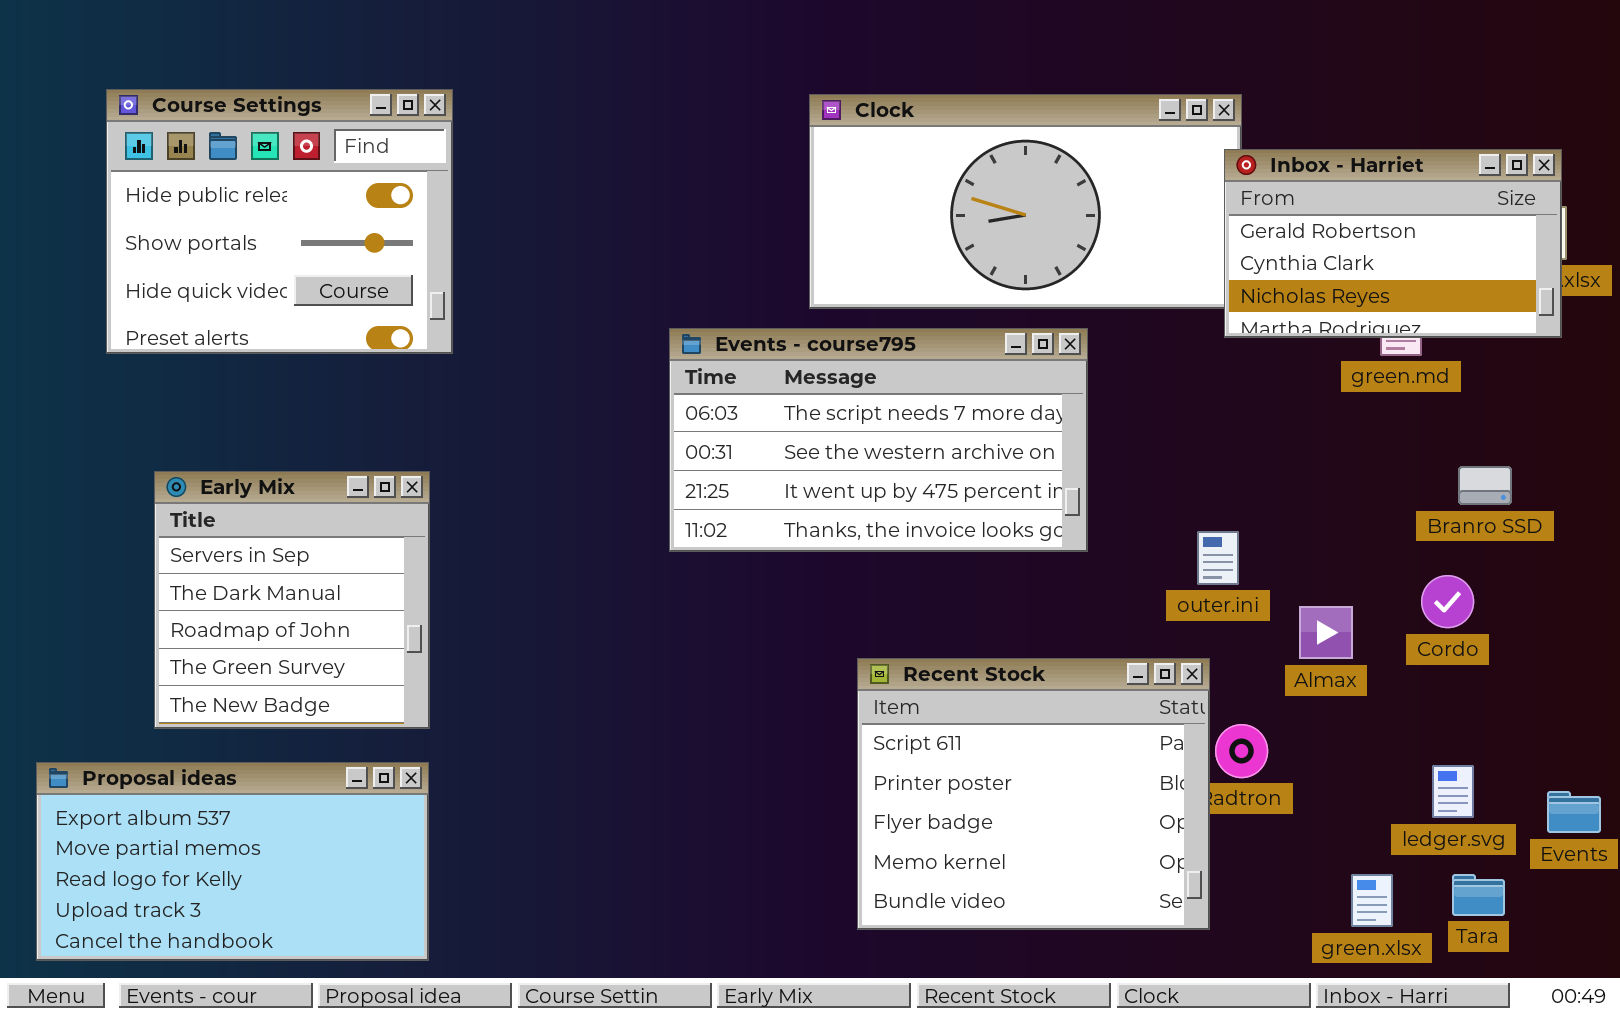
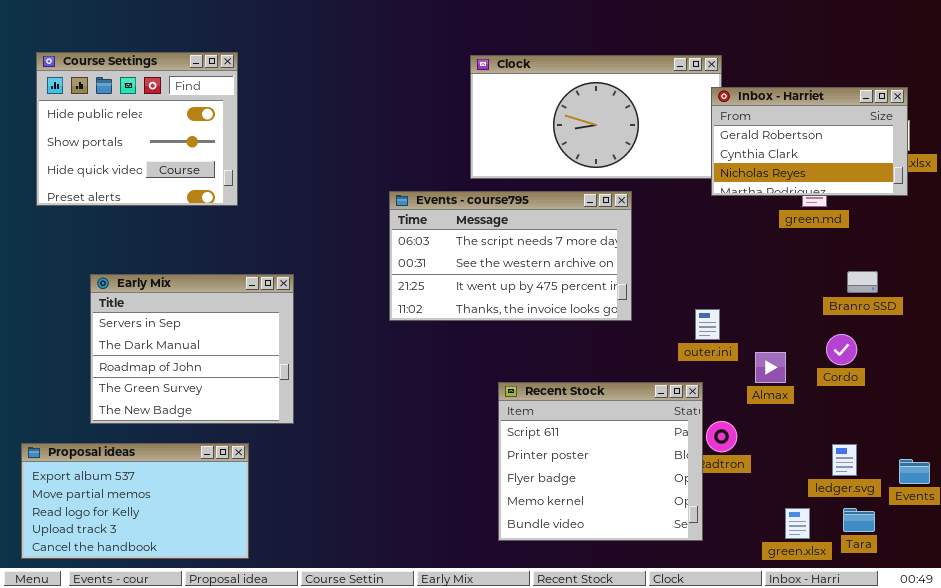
Course Settings: [106,89,453,354] -> [36,52,238,206], moved
Early Mix: [154,471,430,729] -> [90,274,294,424], resized

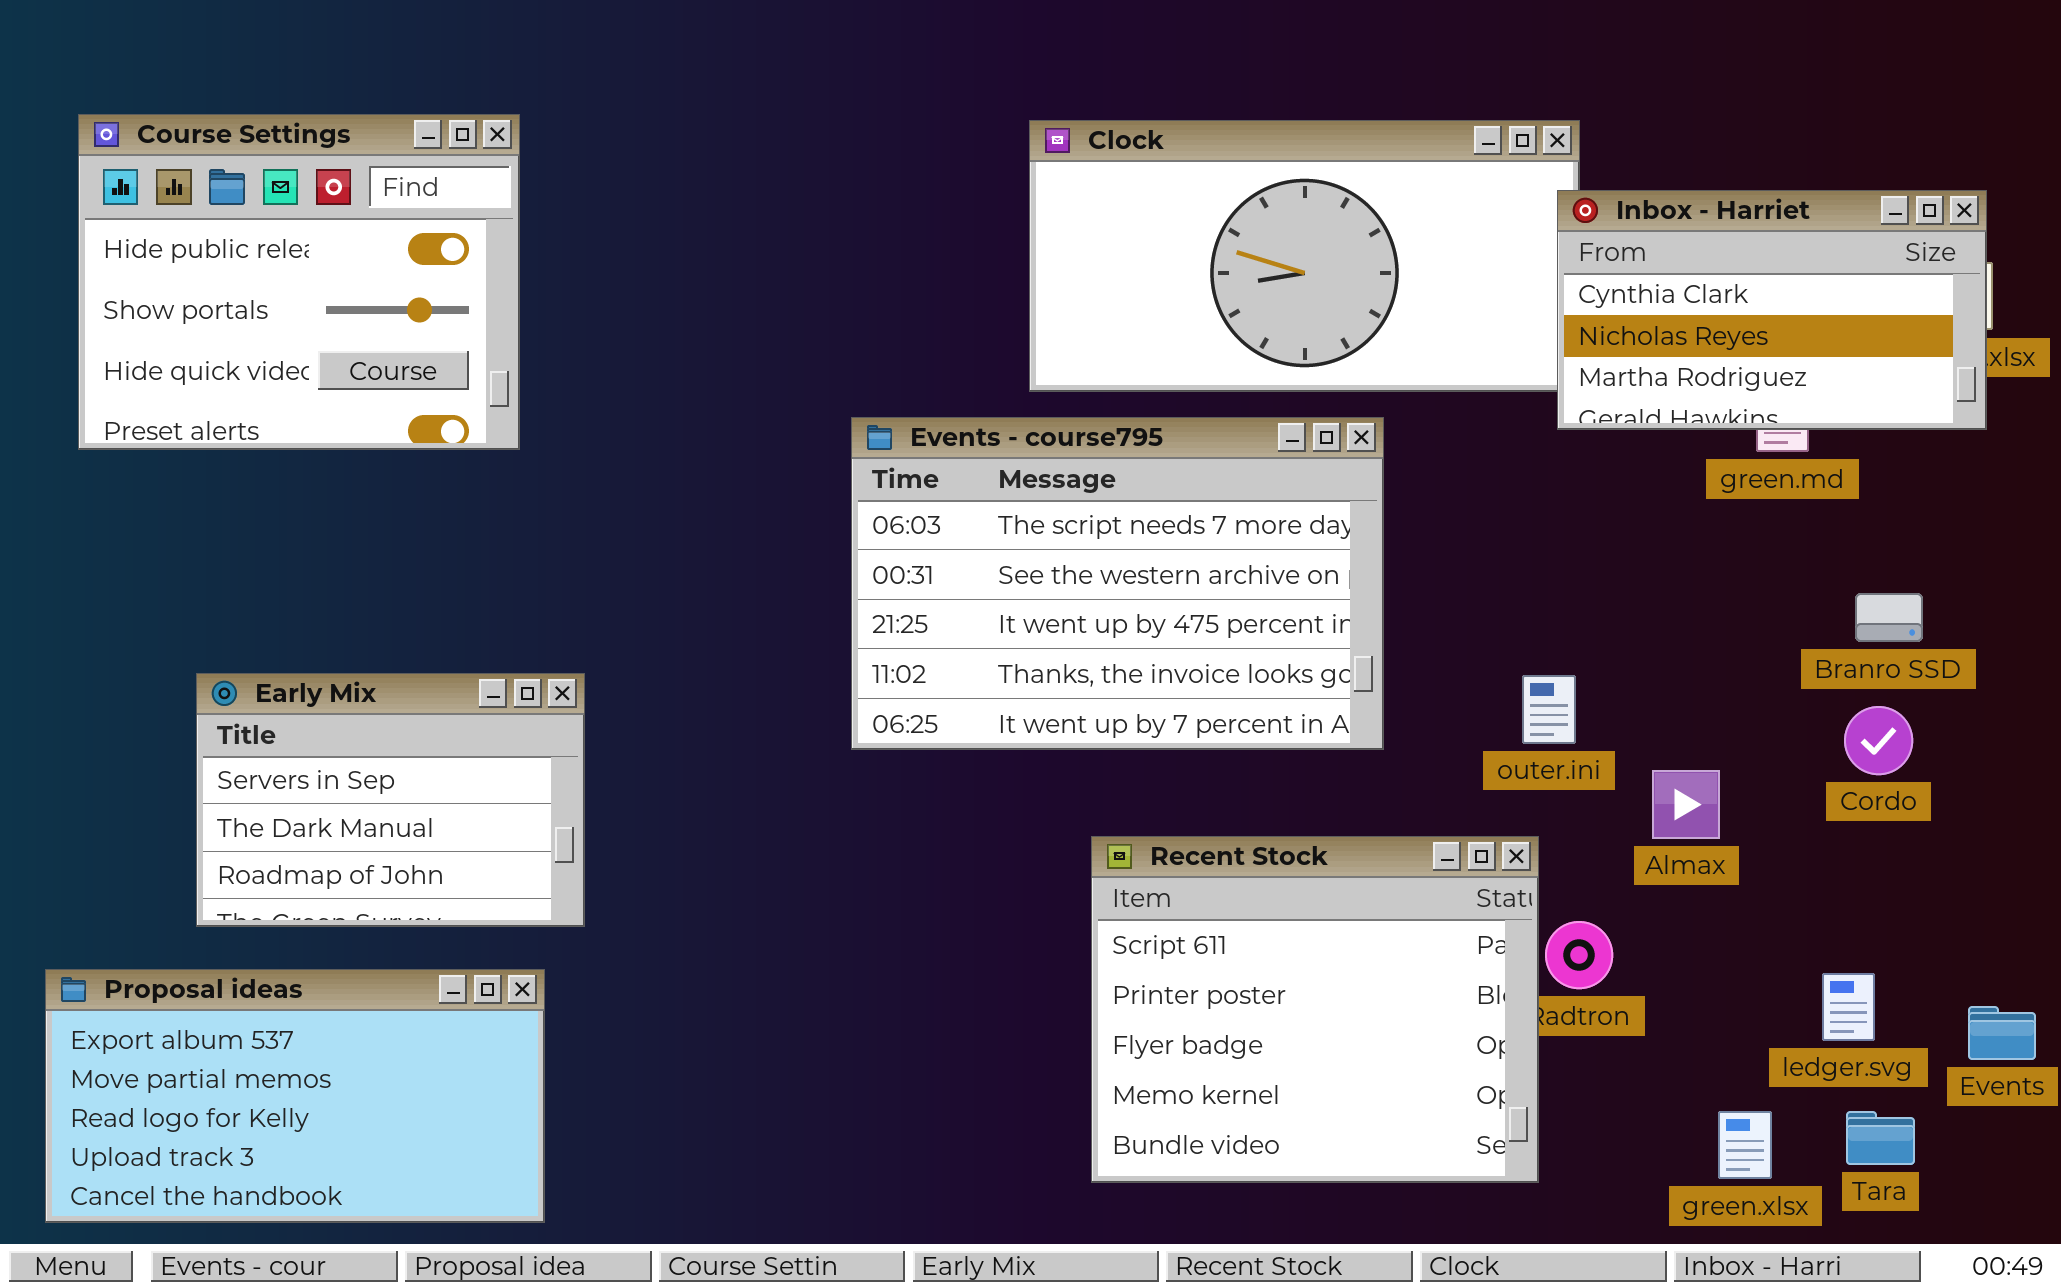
Inbox - Harriet: [711,87,908,196] -> [1557,190,1987,430], scrolled down 1 row
Events - course795: [389,191,632,321] -> [851,417,1384,750], resized
Early Mix: [90,274,294,424] -> [196,673,585,927], resized
Cordo: [826,334,857,365] -> [1844,706,1913,775], moved

